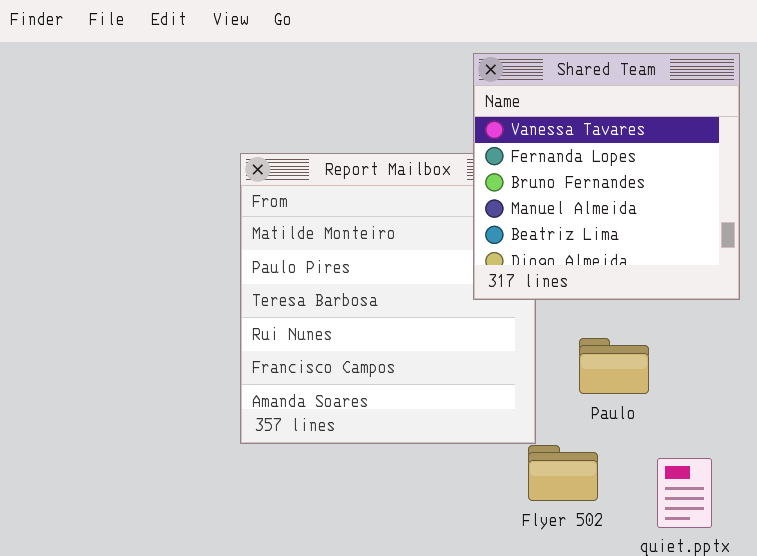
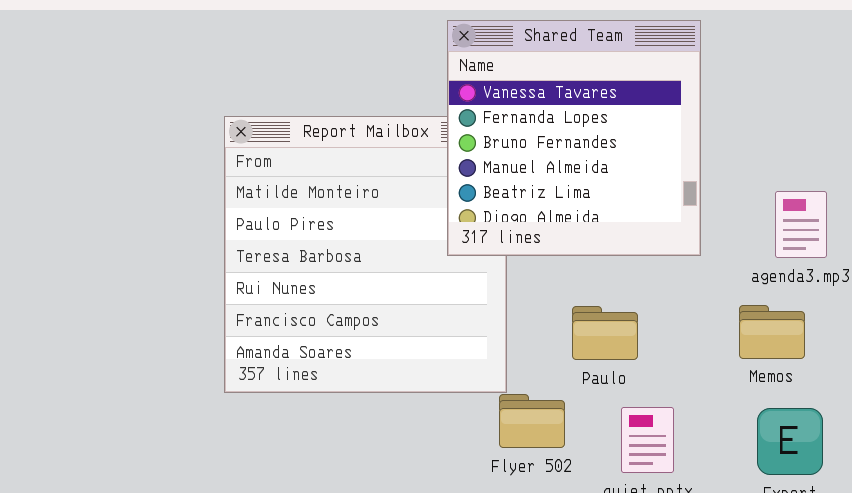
Paulo: [579,338,649,394] -> [572,306,638,360], moved

